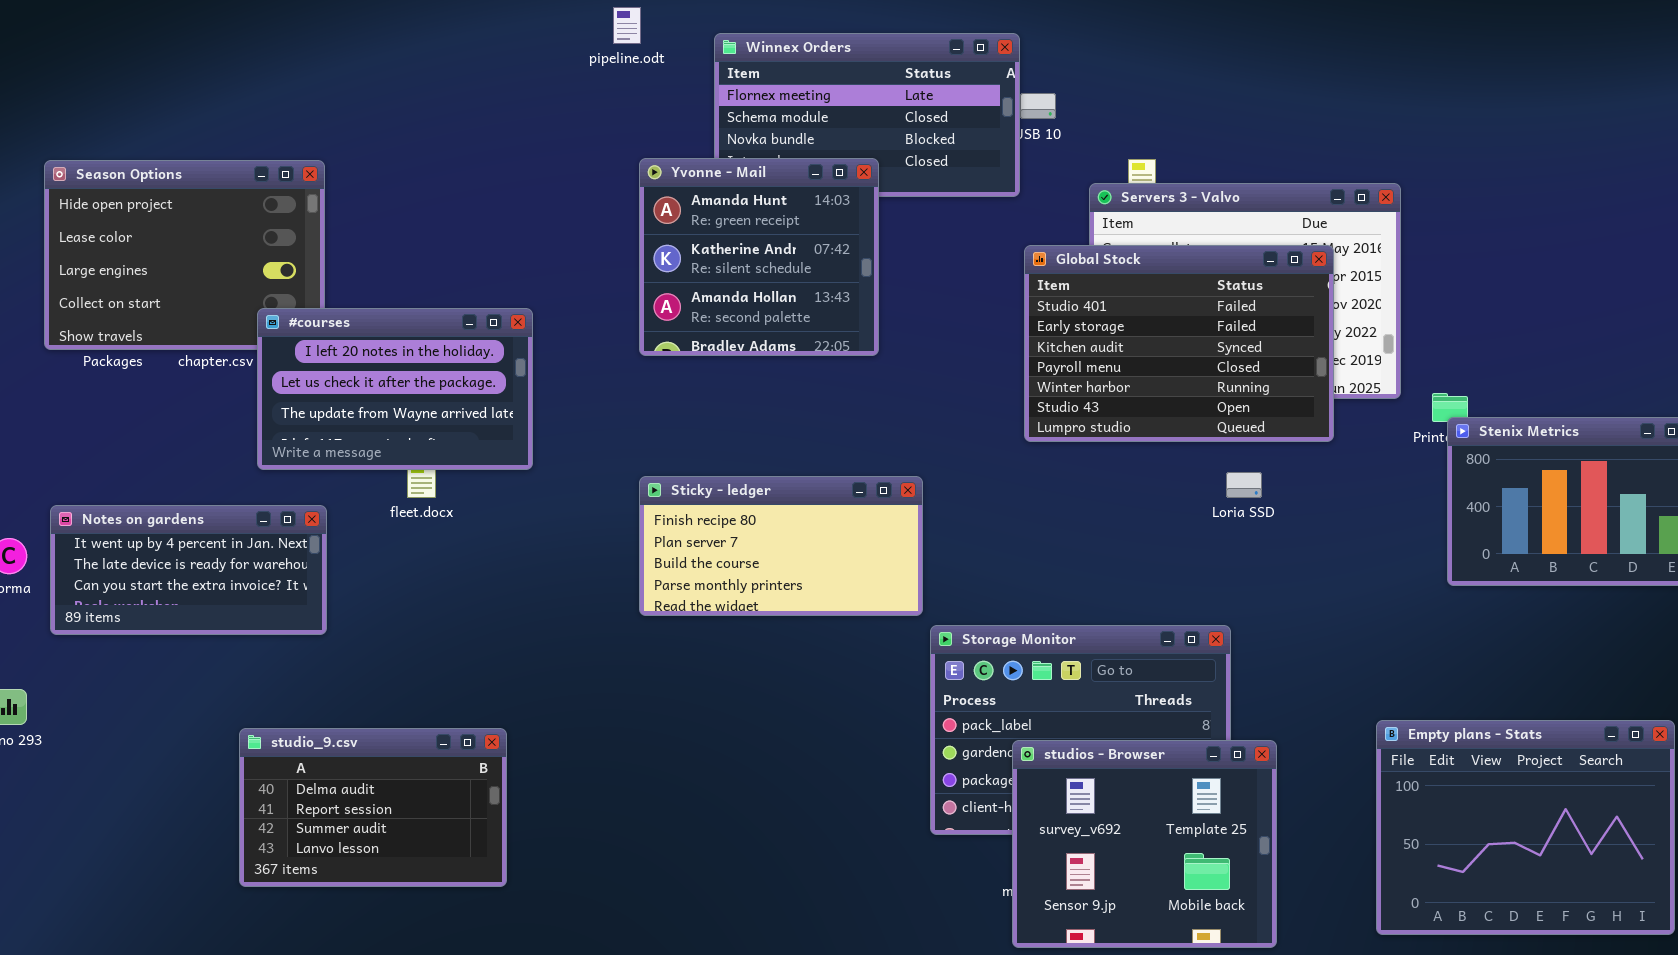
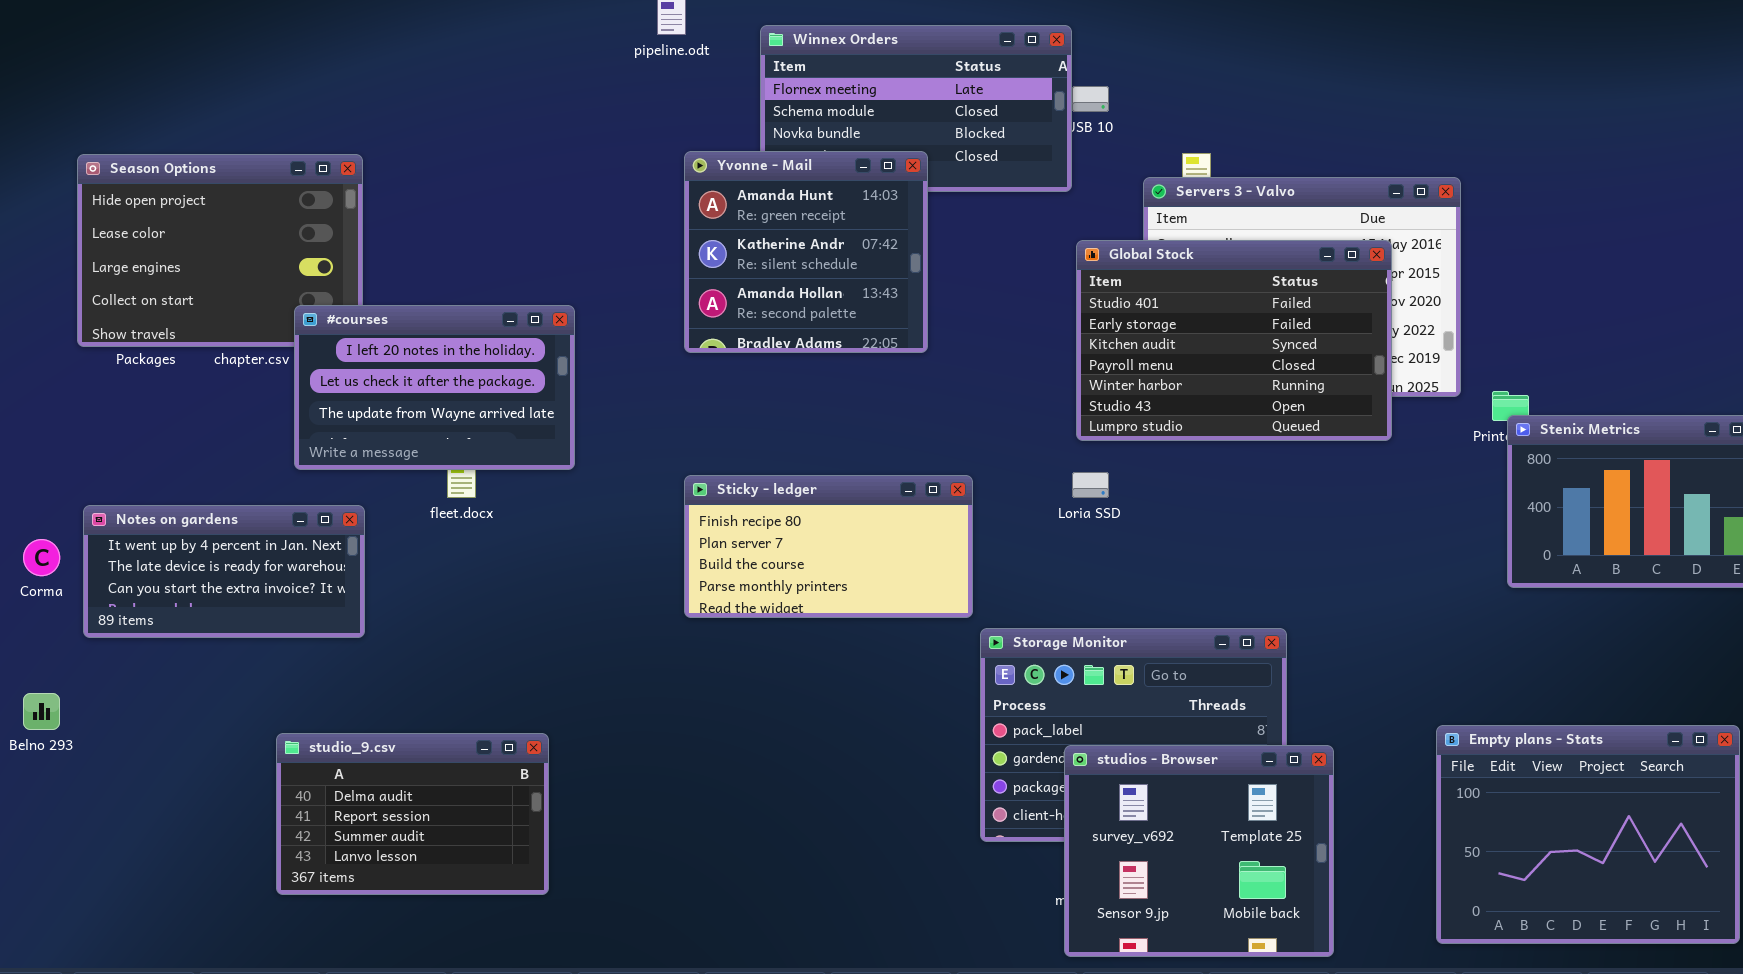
Loria SSD: [1226,472,1262,498] -> [1072,472,1109,498], moved

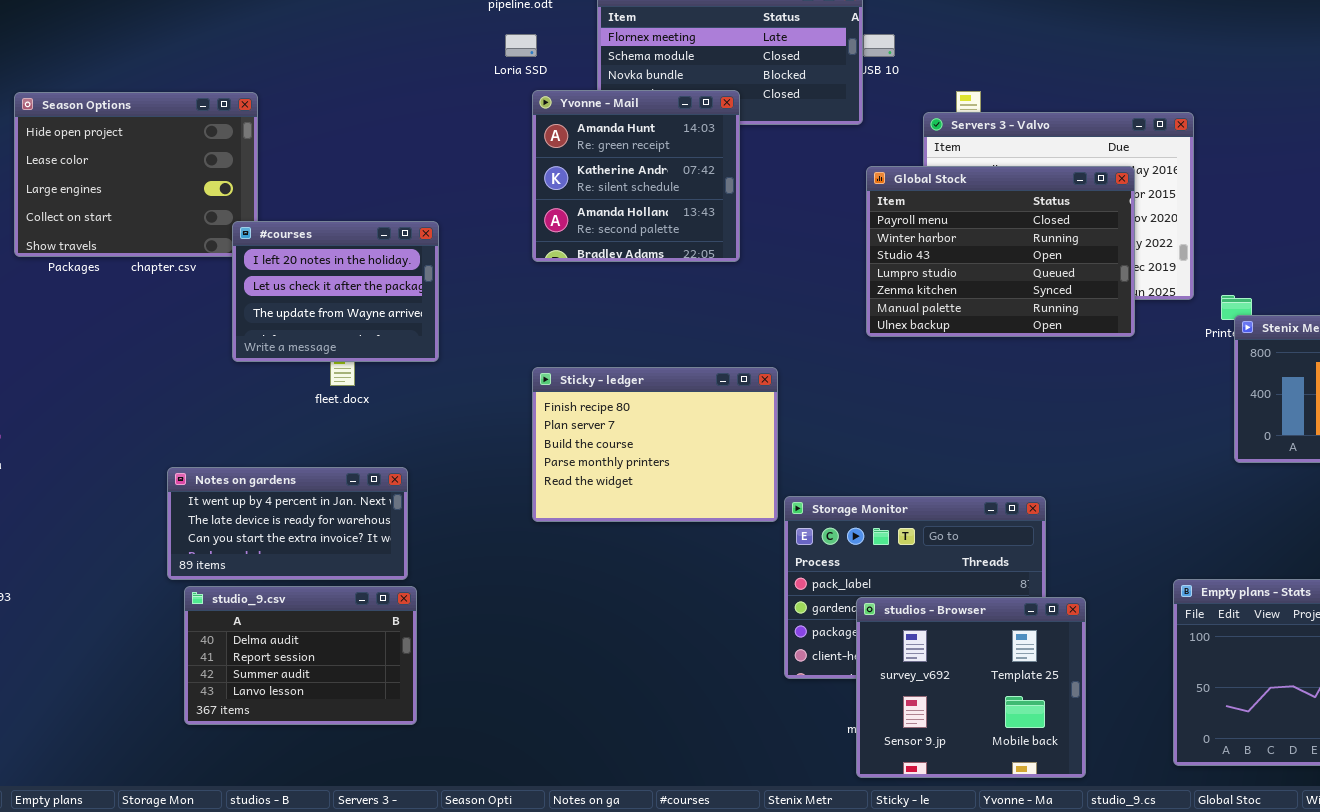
Global Stock: [1076,240,1392,441] -> [866,166,1135,337], scrolled down 3 rows
#courses: [294,305,575,470] -> [232,221,439,362], resized
Loria SSD: [1072,472,1109,498] -> [505,34,537,57], moved
Sticky - ledger: [684,475,973,618] -> [532,367,778,522], resized
Notes on gardens: [83,505,365,638] -> [167,467,408,580], moved

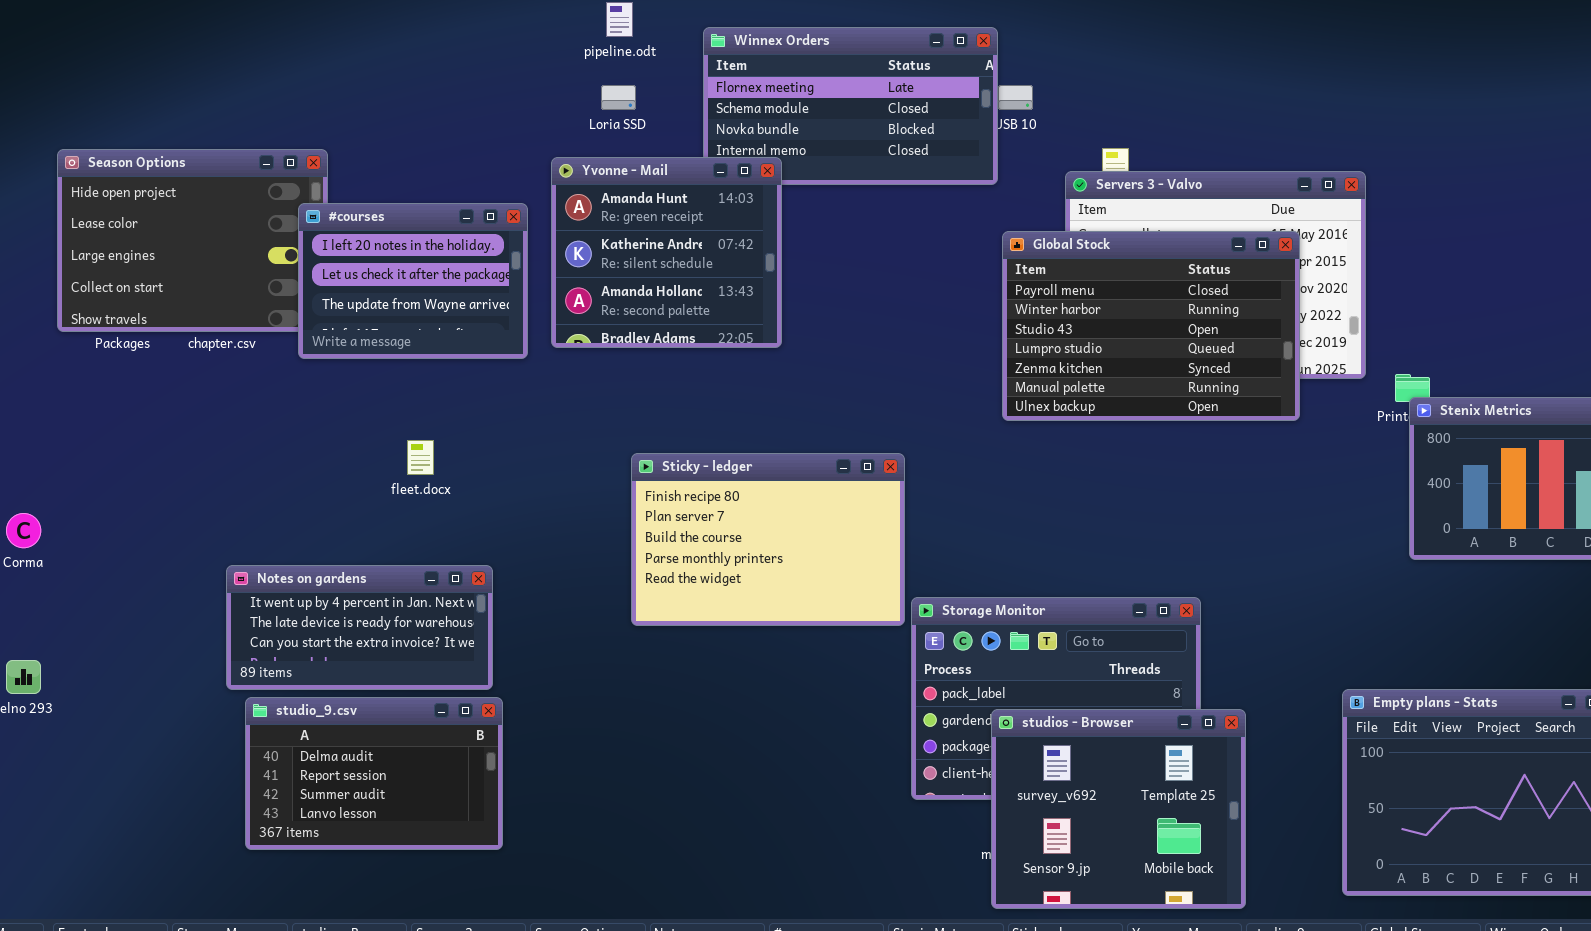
Yvonne - Mail: [532,90,740,262] -> [551,157,782,348], moved
#courses: [232,221,439,362] -> [298,203,528,359], moved

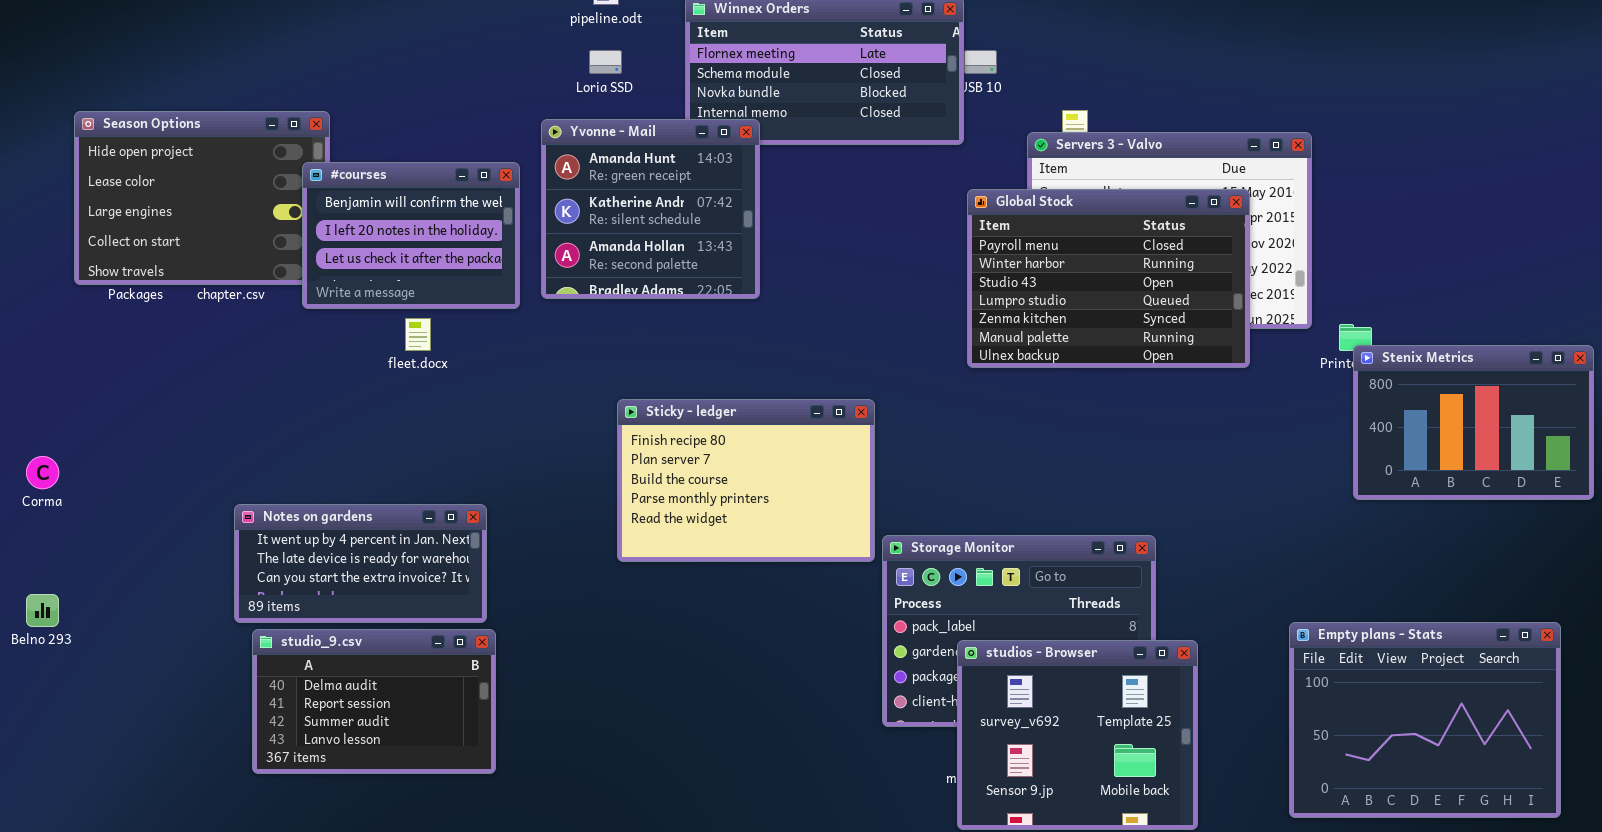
#courses: [298,203,528,359] -> [302,162,520,309], scrolled up 1 row
fleet.docx: [407,440,434,475] -> [405,318,431,351], moved

